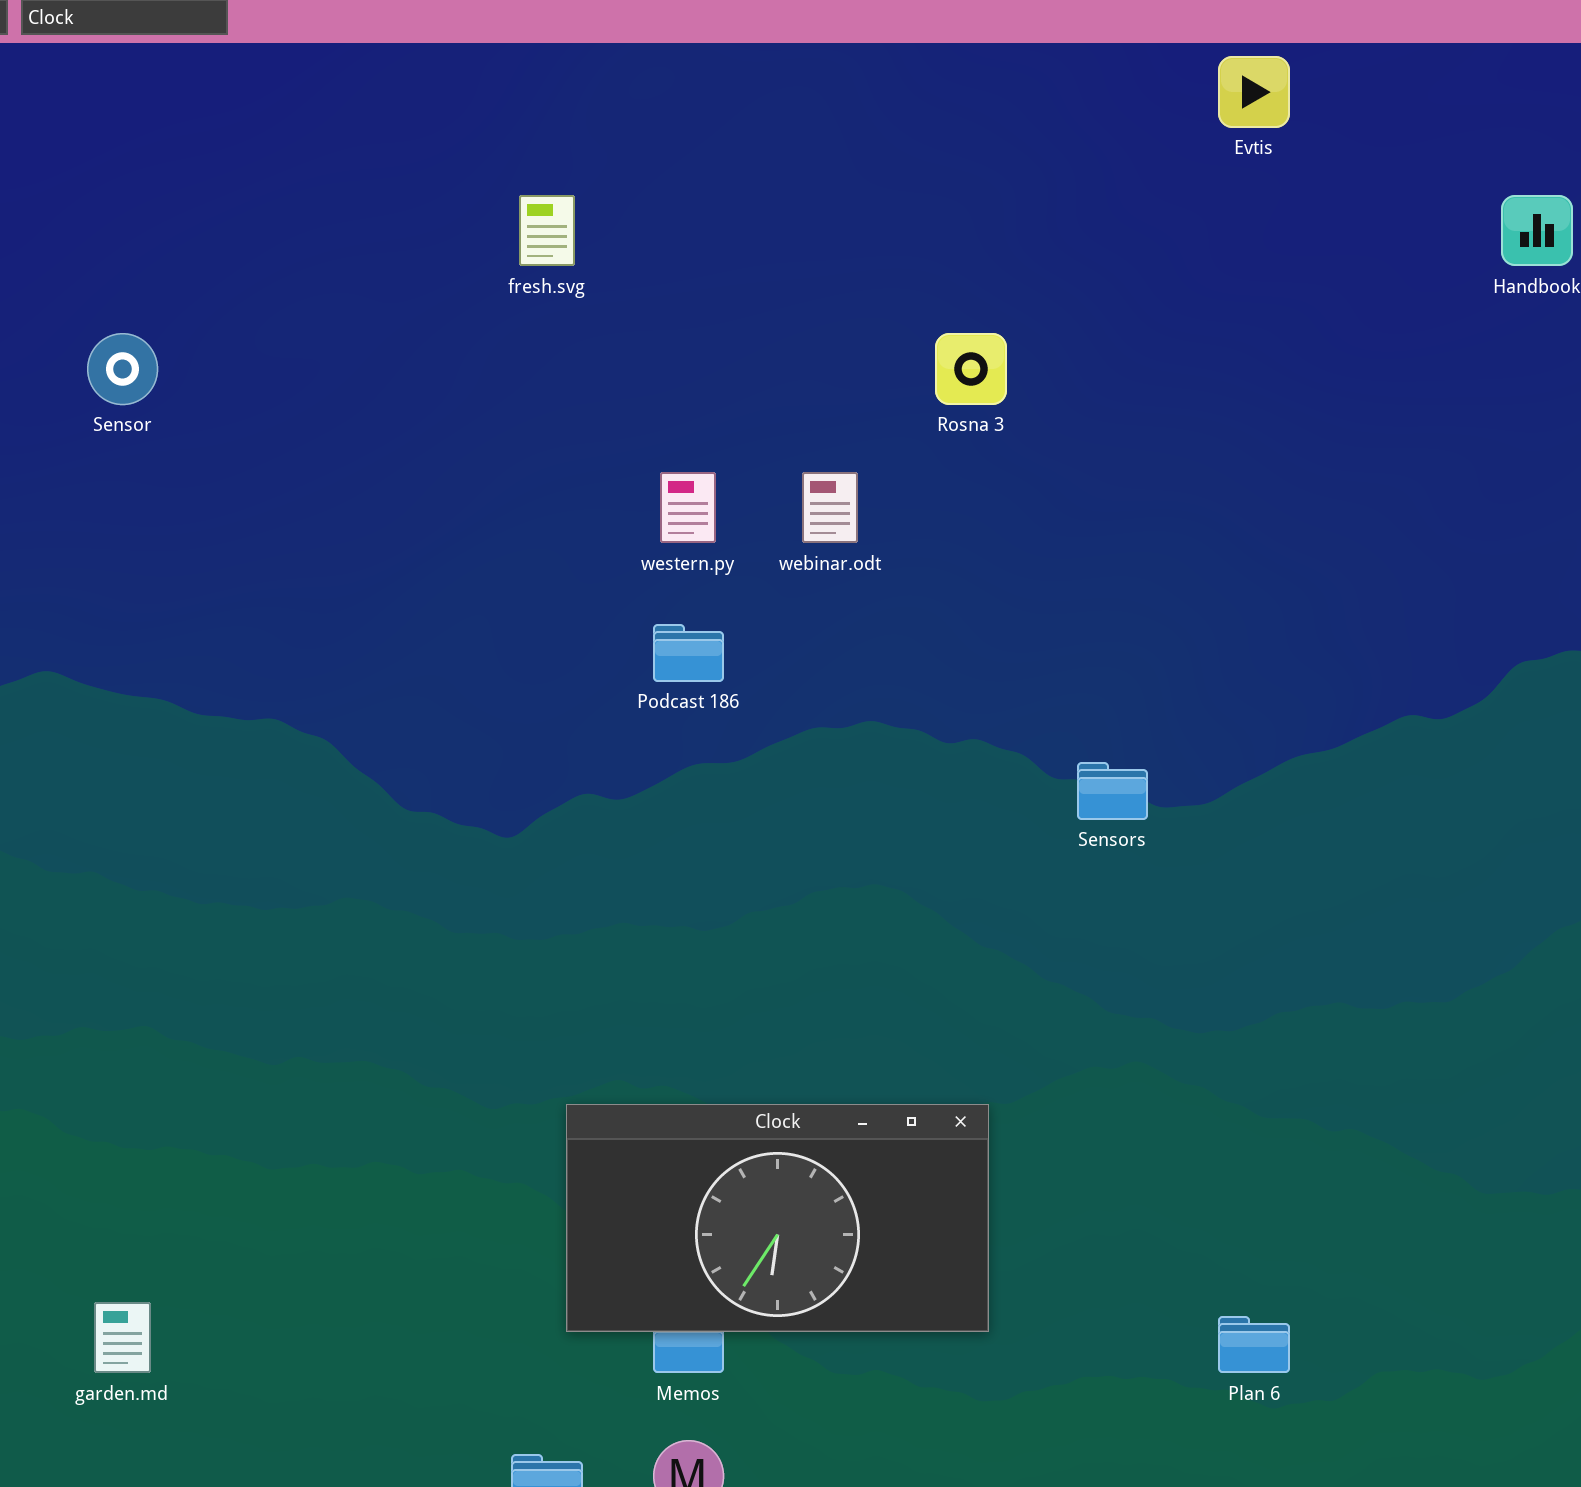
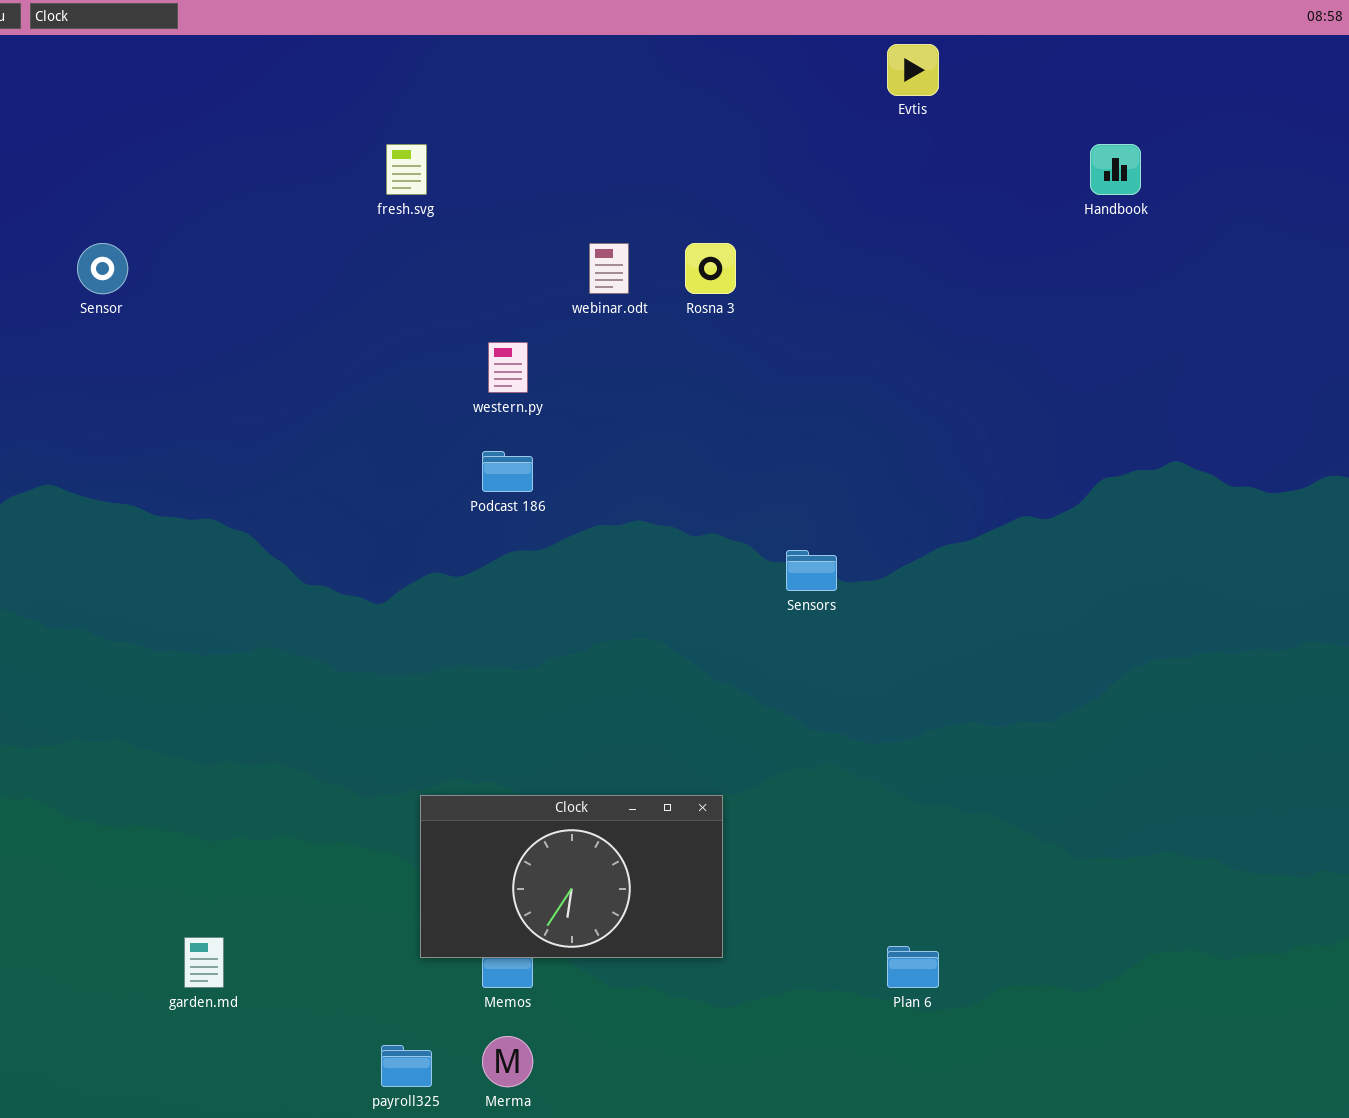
webinar.odt: [802,472,858,543] -> [589,243,629,294], moved
garden.md: [94,1302,151,1373] -> [184,937,224,988], moved

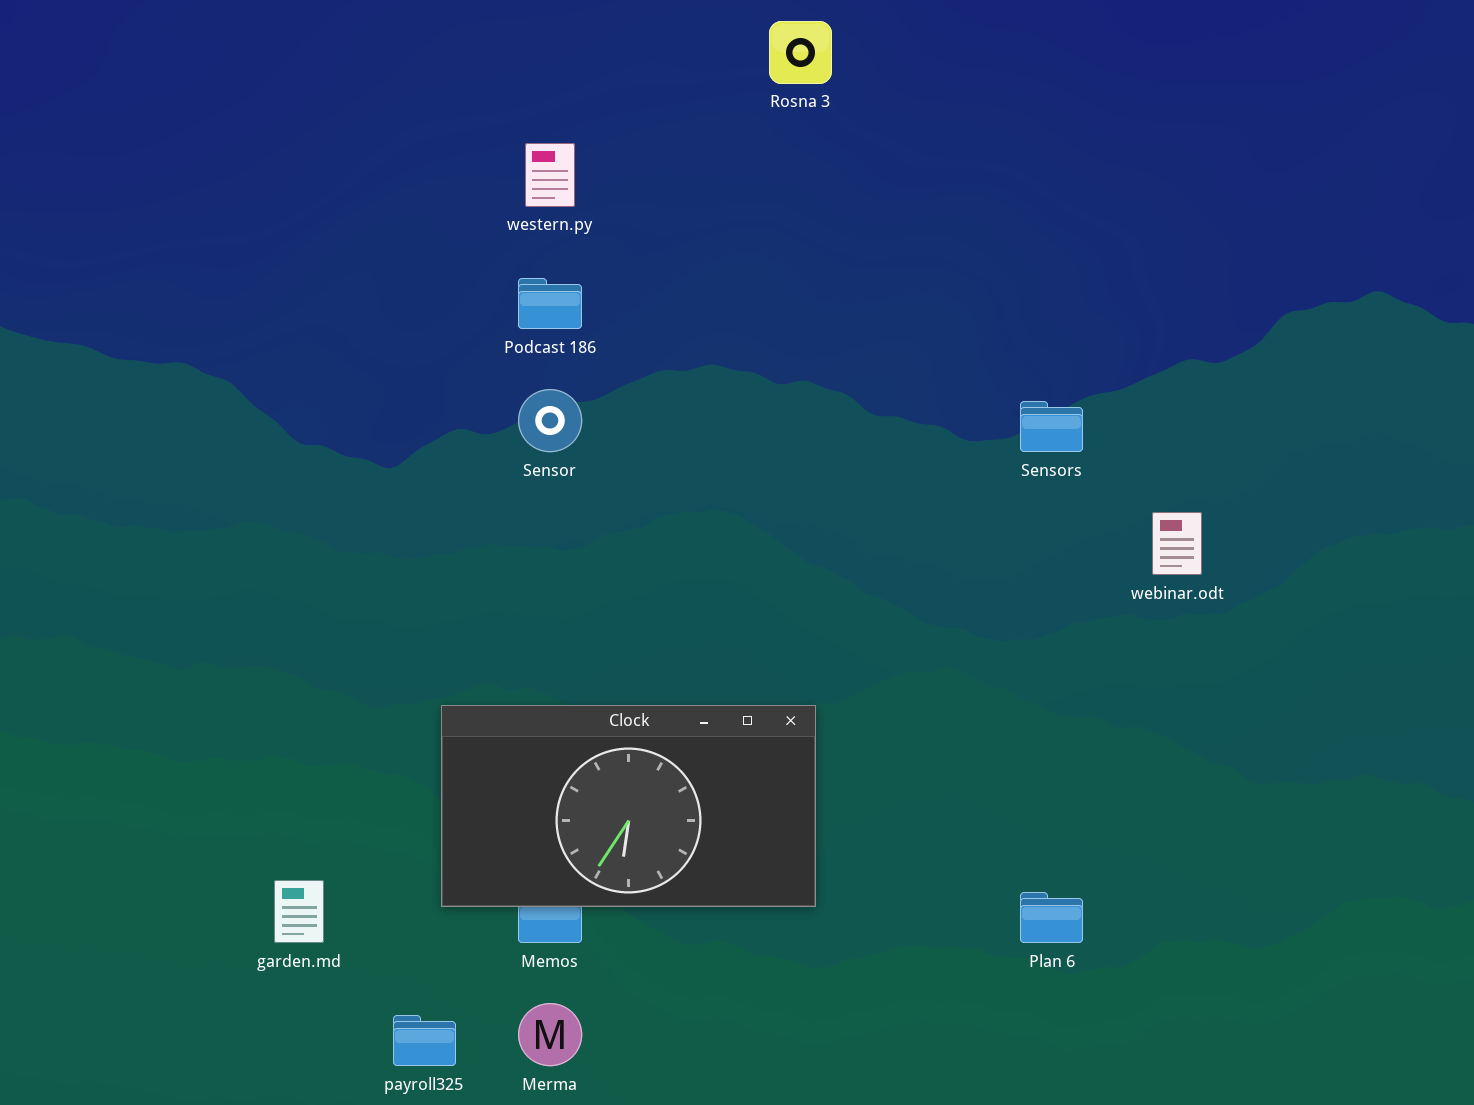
Sensor: [77,243,128,294] -> [518,389,582,452], moved
webinar.odt: [589,243,629,294] -> [1152,512,1202,575], moved
Sensors: [786,550,837,591] -> [1020,401,1083,452], moved
garden.md: [184,937,224,988] -> [274,880,324,943], moved

